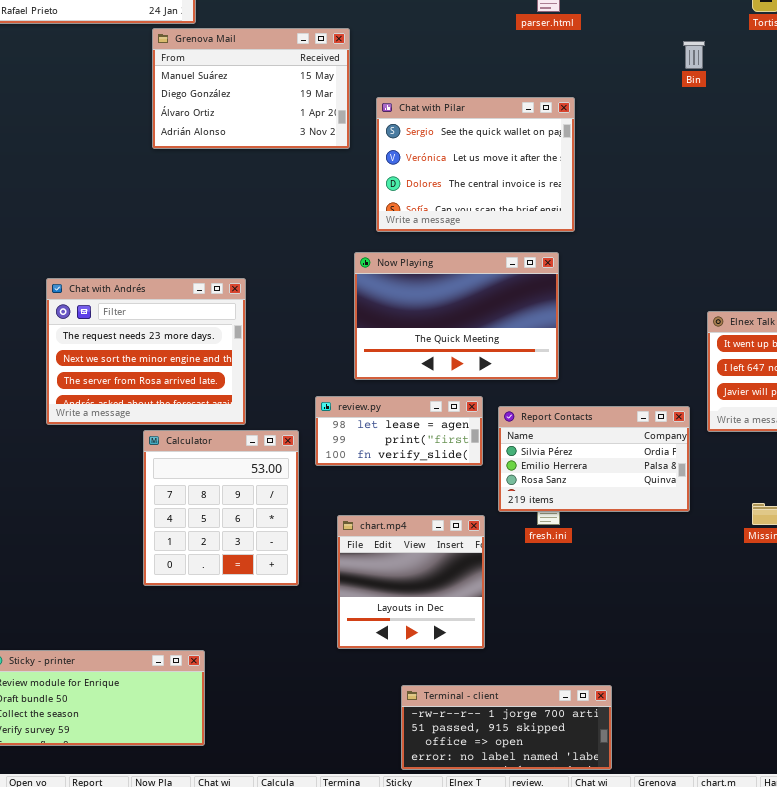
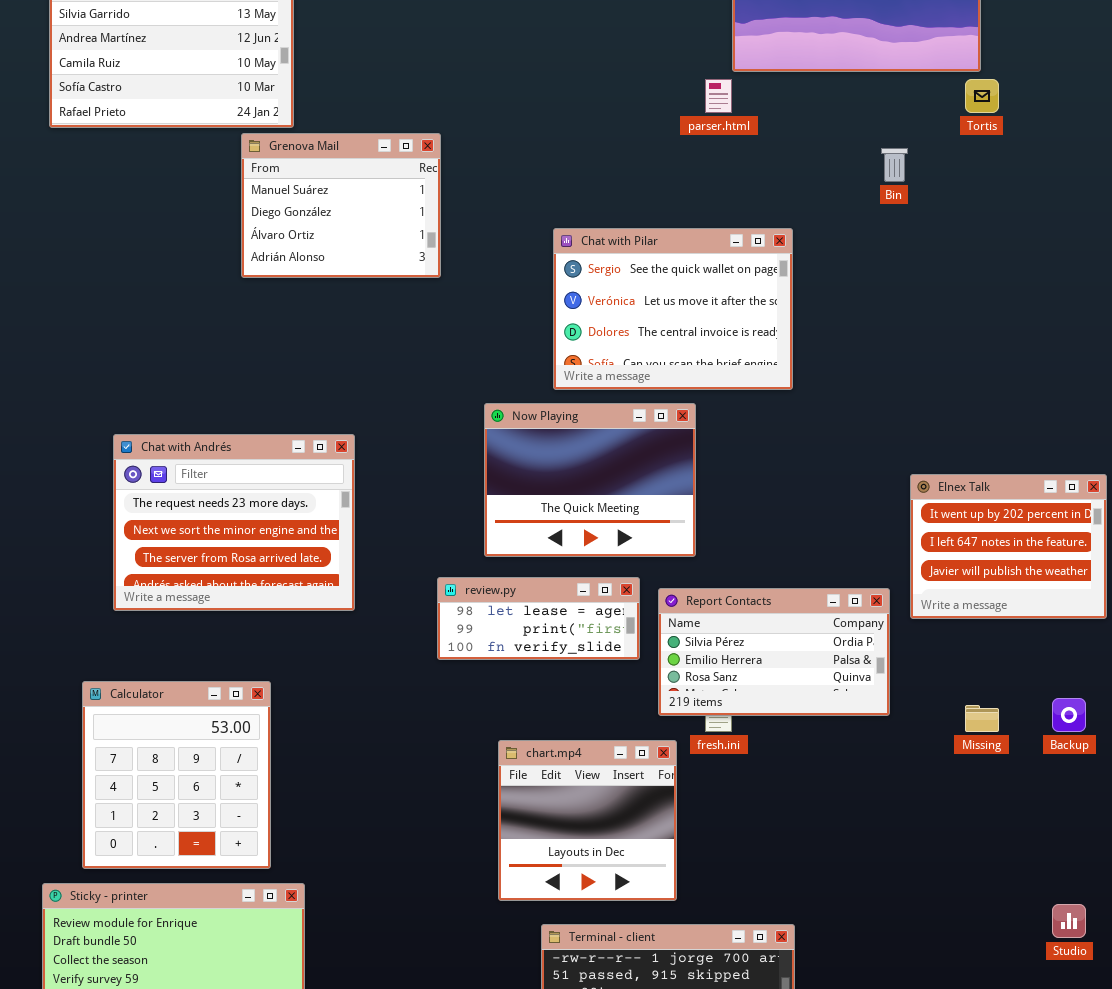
Grenova Mail: [152,28,350,149] -> [241,133,441,278], resized
Chat with Pilar: [376,97,575,232] -> [553,228,793,390], moved
Now Playing: [354,252,559,380] -> [484,403,696,557], resized
Calculator: [143,430,299,586] -> [82,681,271,869], moved
chart.mp4: [337,515,485,649] -> [498,740,677,901], moved

